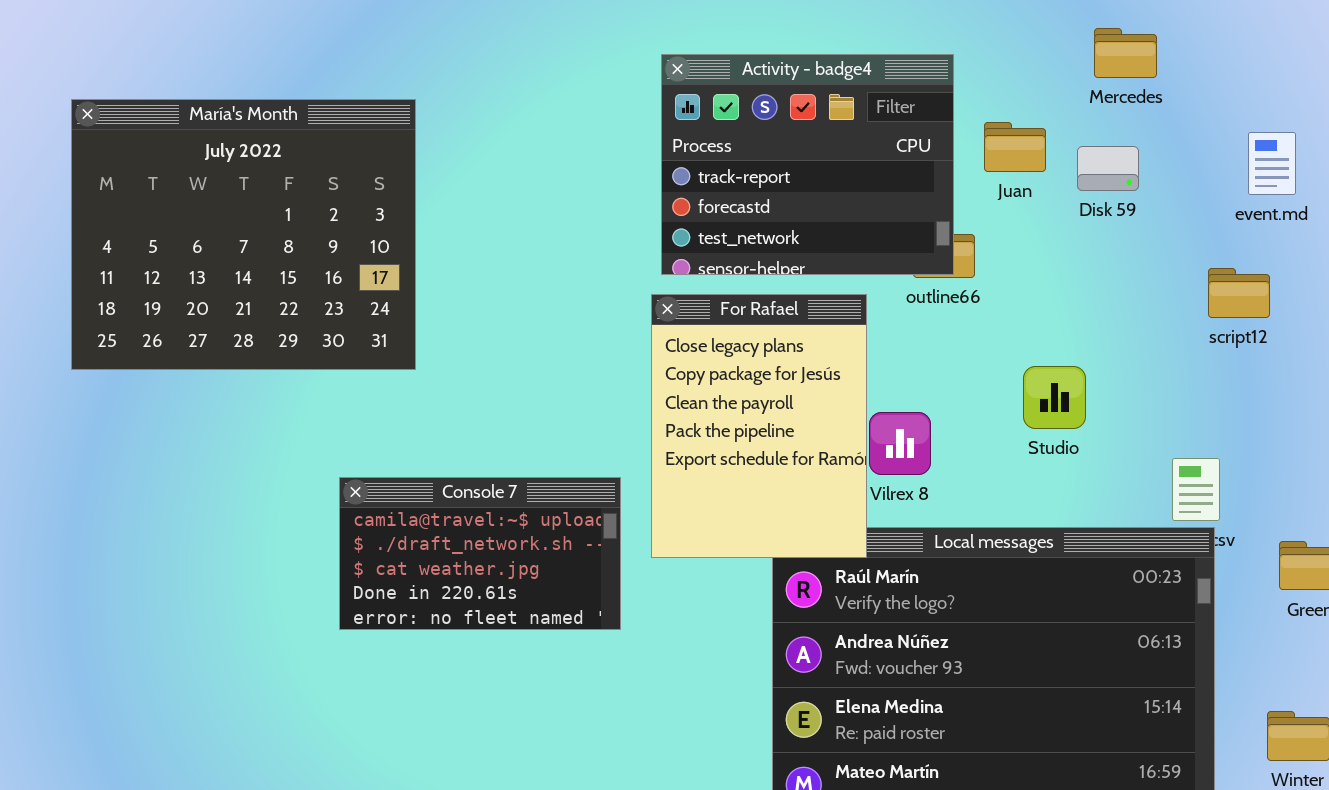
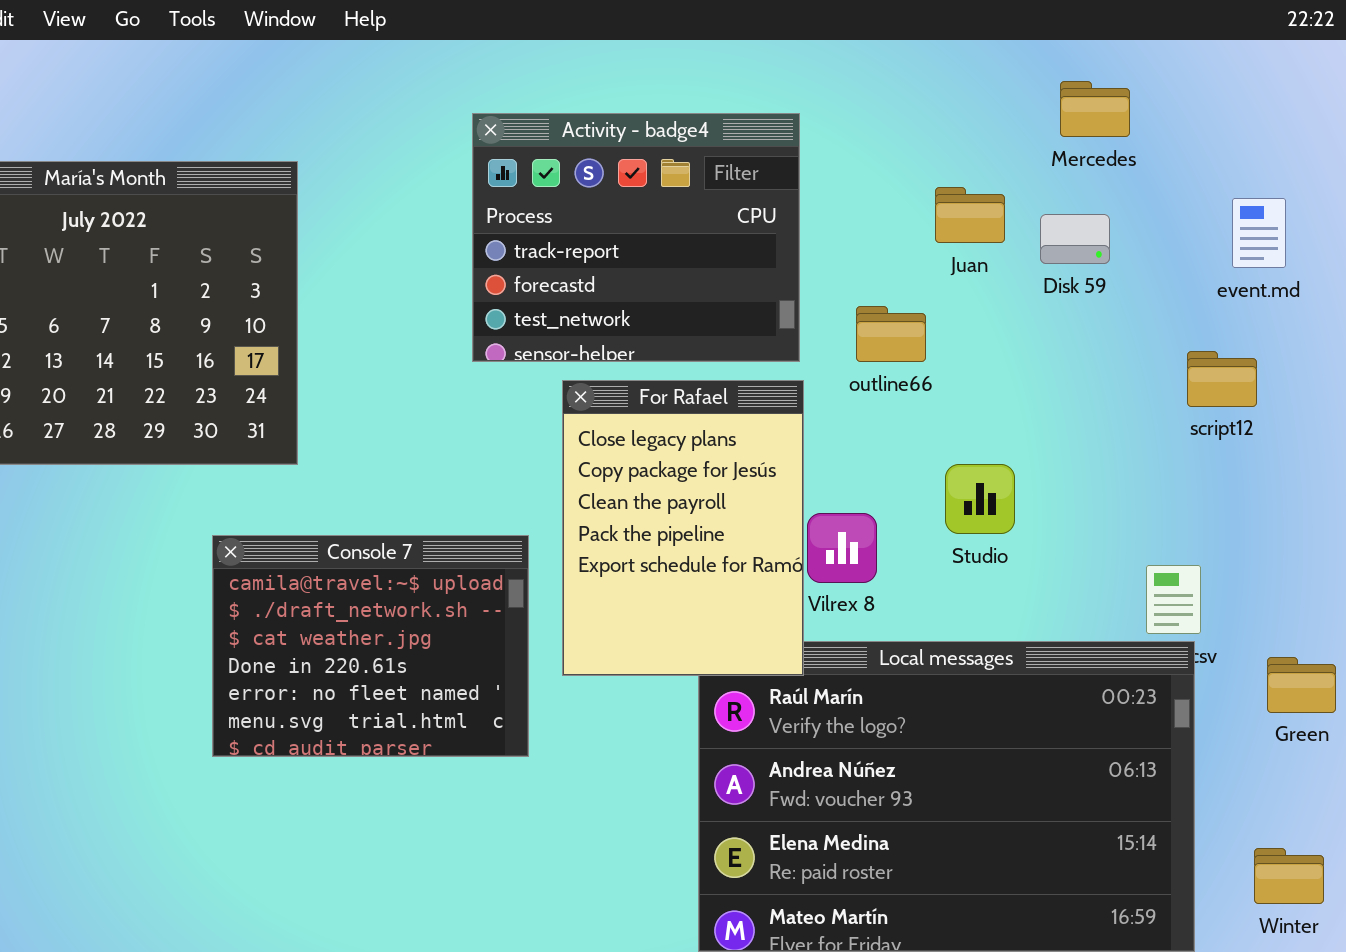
Activity - badge4: [661,54,954,275] -> [472,113,800,362], moved
Studio: [1023,366,1086,429] -> [945,464,1015,534], moved
Console 7: [339,477,621,630] -> [212,535,529,757], resized

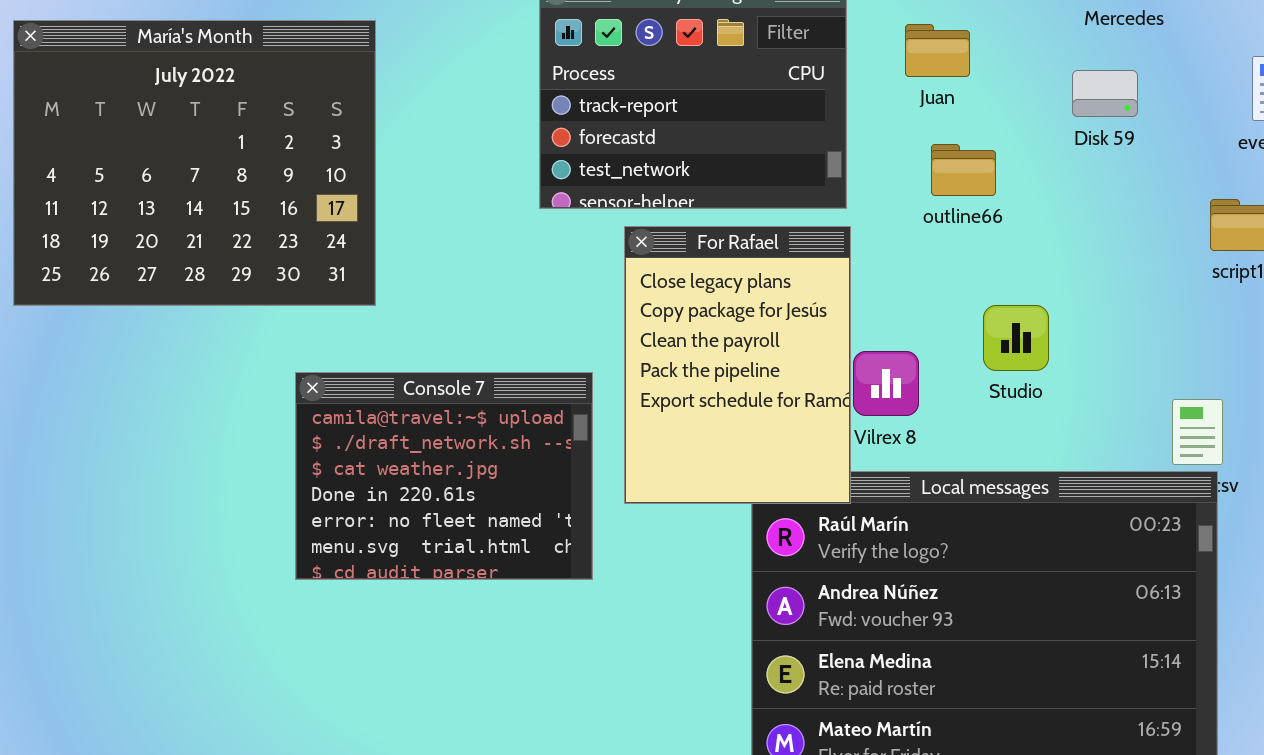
Juan: [935,187,1005,243] -> [905,24,970,77], moved
outline66: [856,306,926,362] -> [931,144,996,196], moved

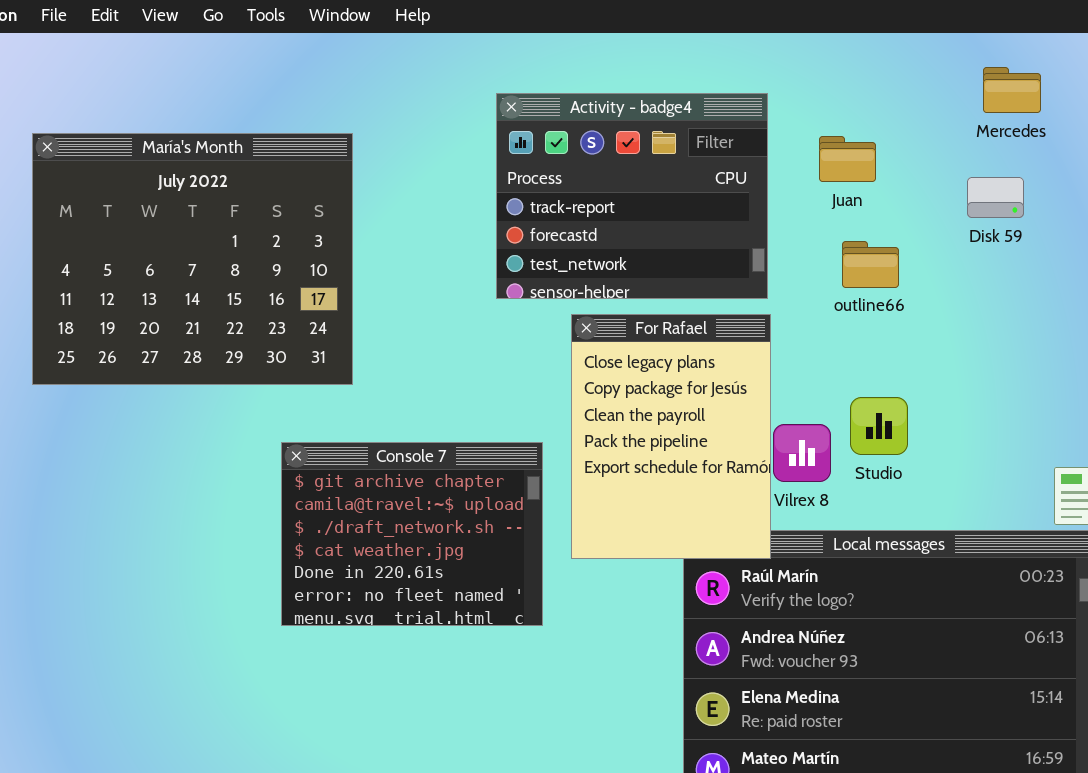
Studio: [983,305,1049,371] -> [850,397,908,455], moved
Console 7: [295,372,593,580] -> [281,442,543,626], scrolled up 1 row

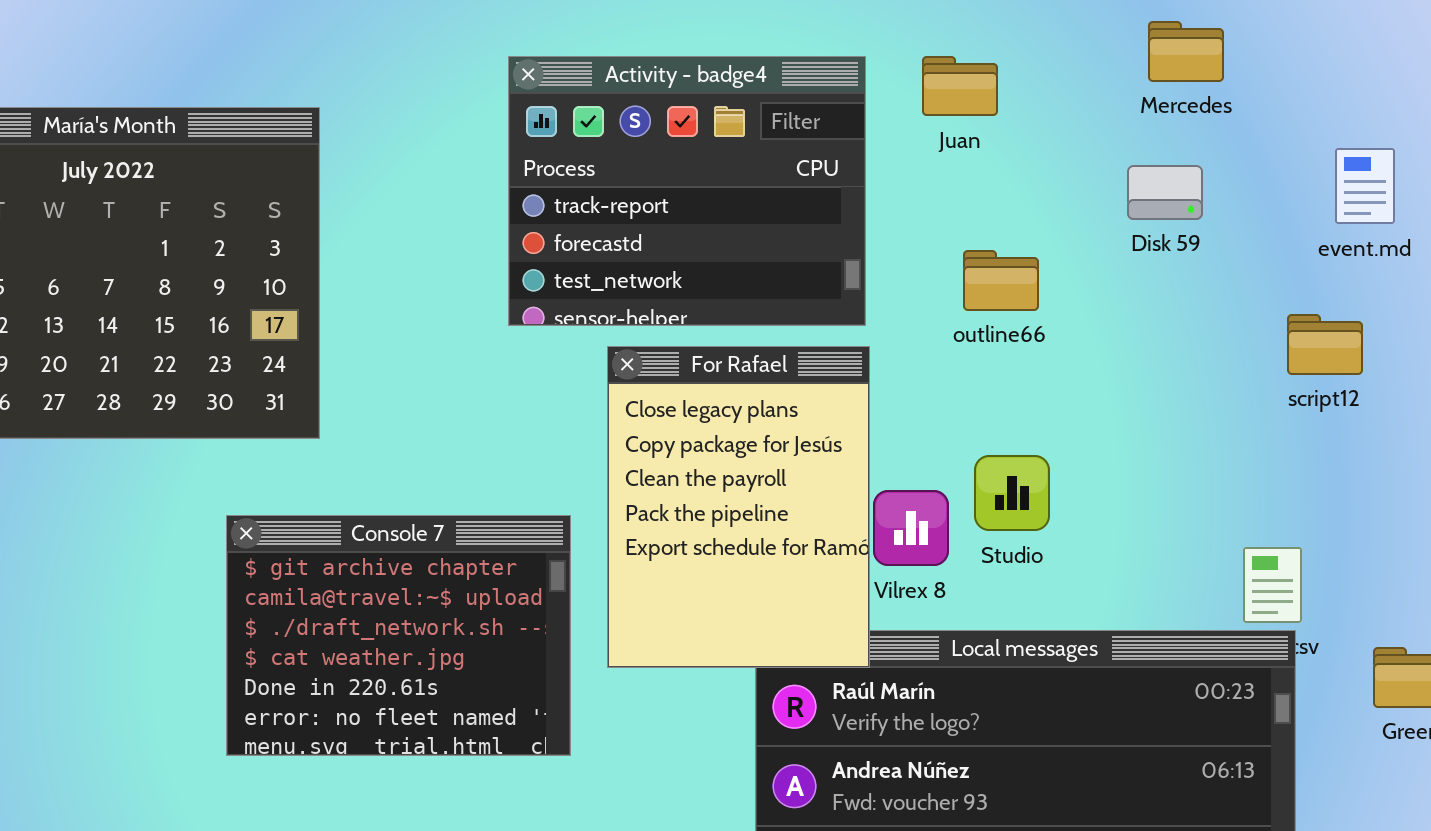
Juan: [819,136,876,182] -> [922,56,998,116], moved

